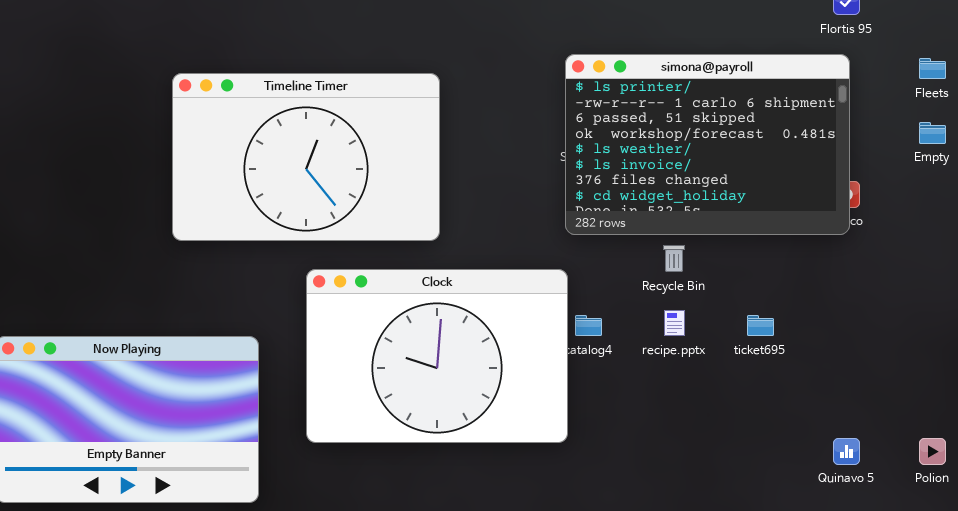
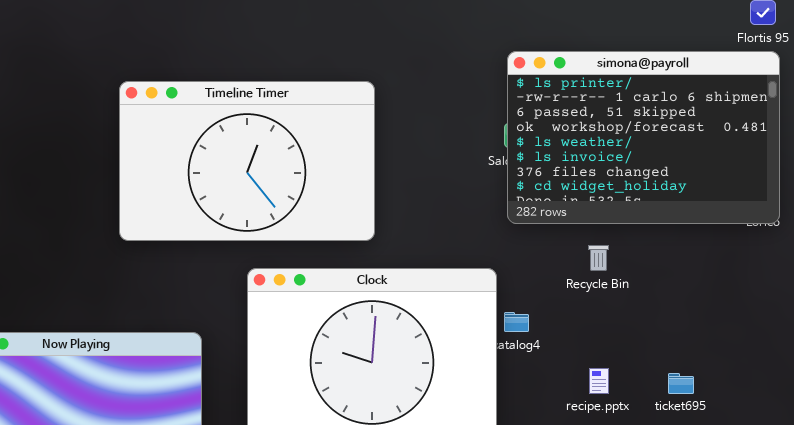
simona@payroll: [565,54,850,235] -> [507,51,780,224], moved
recipe.pptx: [664,310,685,336] -> [589,368,609,394], moved
ticket695: [747,315,774,336] -> [668,373,694,394], moved

